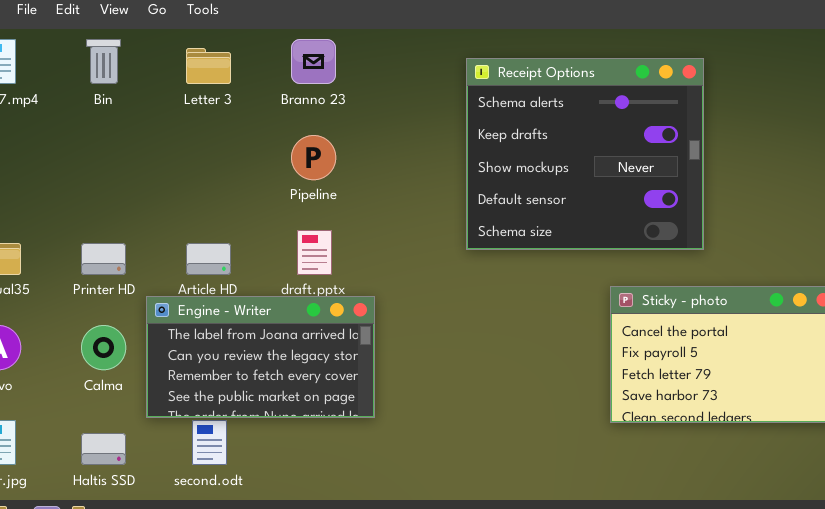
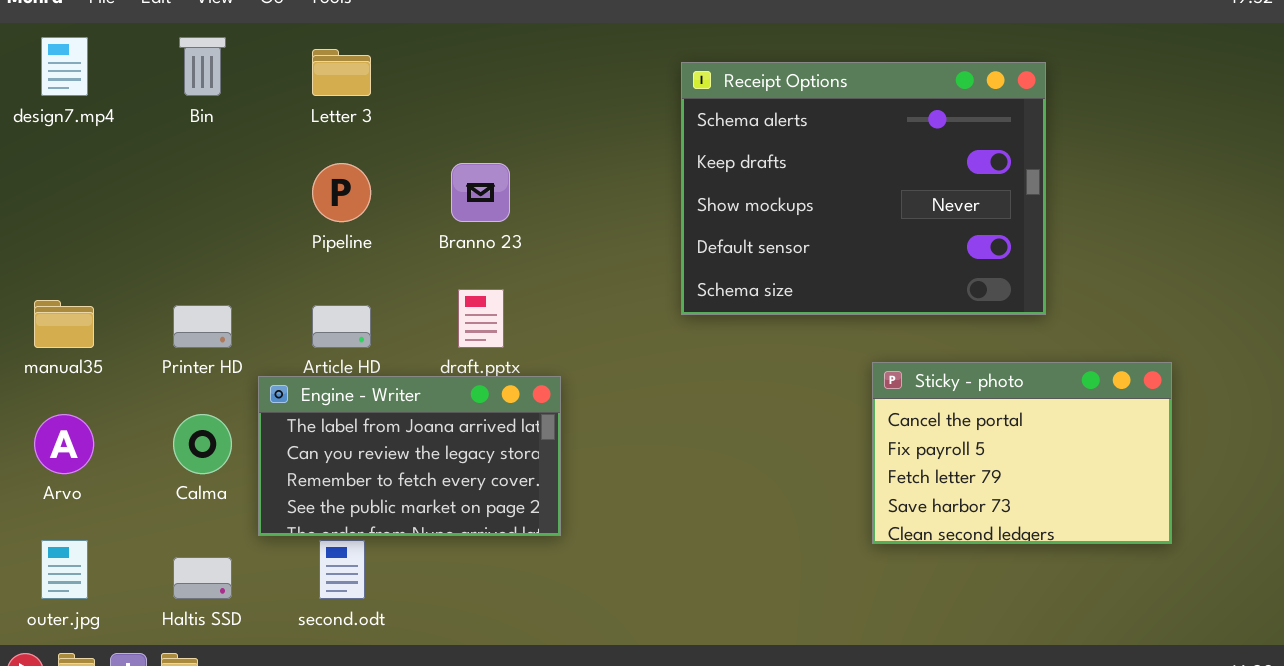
Branno 23: [291,39,336,84] -> [451,163,510,222], moved
Receipt Options: [466,58,704,250] -> [681,62,1046,315], resized
Pipeline: [291,135,336,180] -> [312,163,371,222], moved

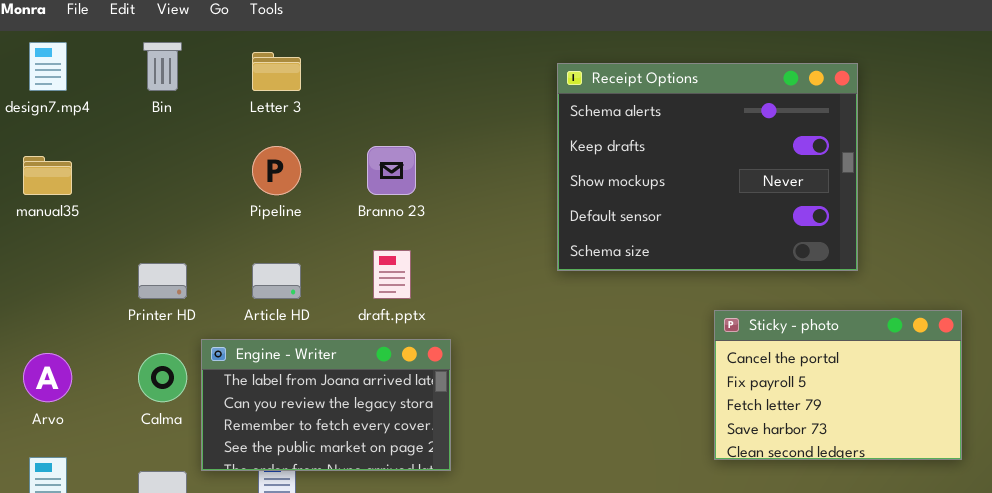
manual35: [34,300,94,348] -> [23,156,72,195], moved
Engine - Writer: [258,376,561,536] -> [201,339,451,471], moved

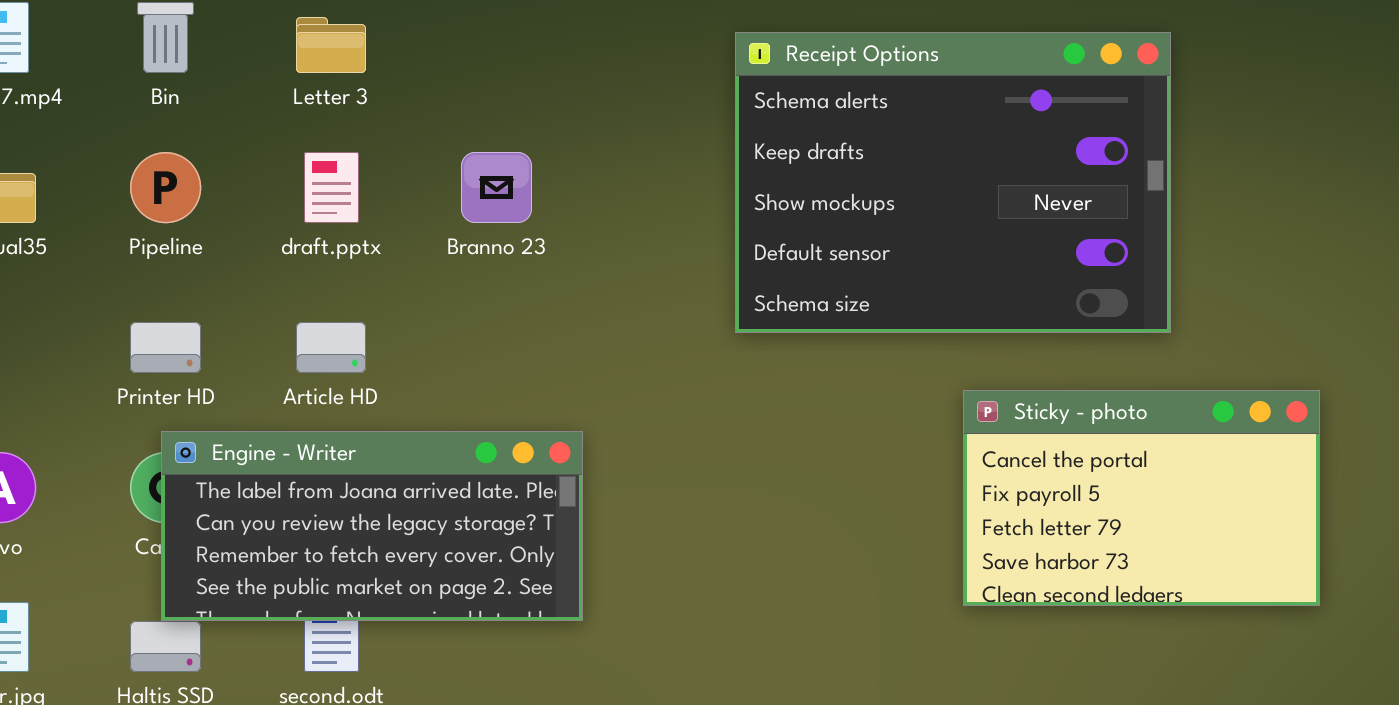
Pipeline: [252,146,301,195] -> [130,152,201,223], moved
draft.pptx: [373,250,411,299] -> [304,152,359,223], moved
Engine - Writer: [201,339,451,471] -> [161,431,583,621], resized

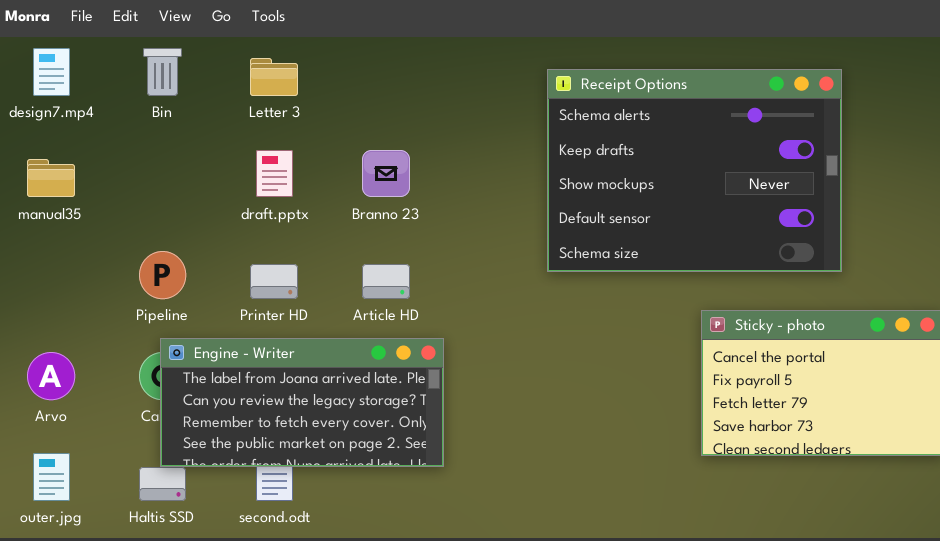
Pipeline: [130,152,201,223] -> [139,251,186,299], moved
Printer HD: [130,322,201,373] -> [250,264,298,299], moved
Article HD: [296,322,366,373] -> [362,264,410,299], moved

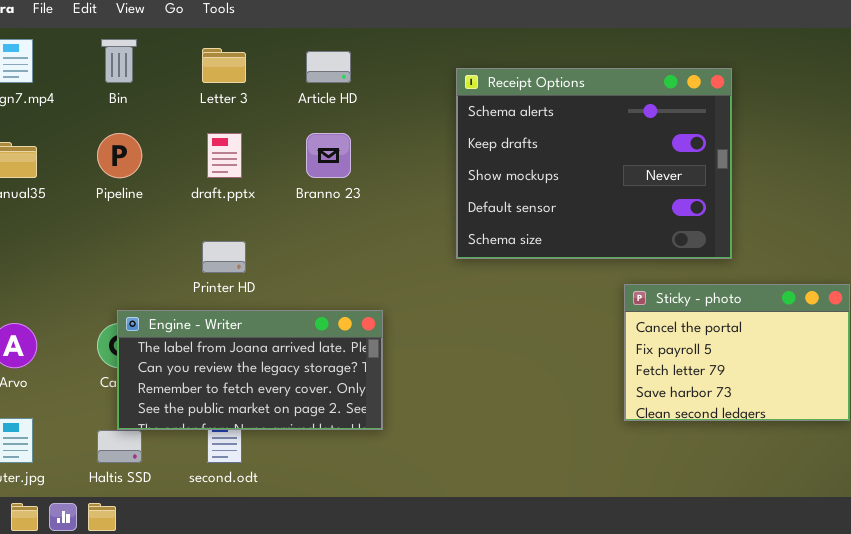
Receipt Options: [547,69,842,272] -> [456,68,732,259], moved
Pipeline: [139,251,186,299] -> [97,133,142,178], moved
Article HD: [362,264,410,299] -> [306,51,351,83], moved

